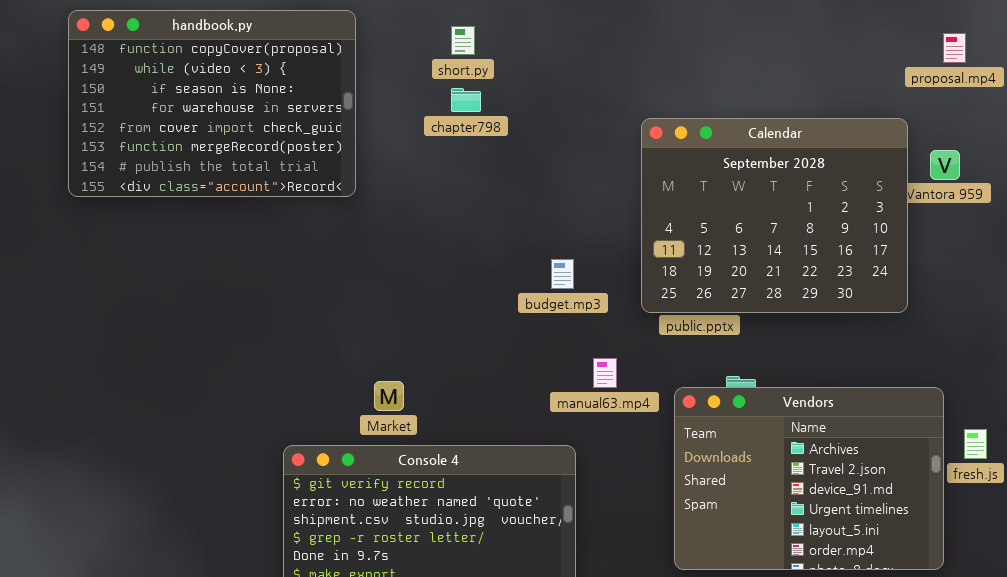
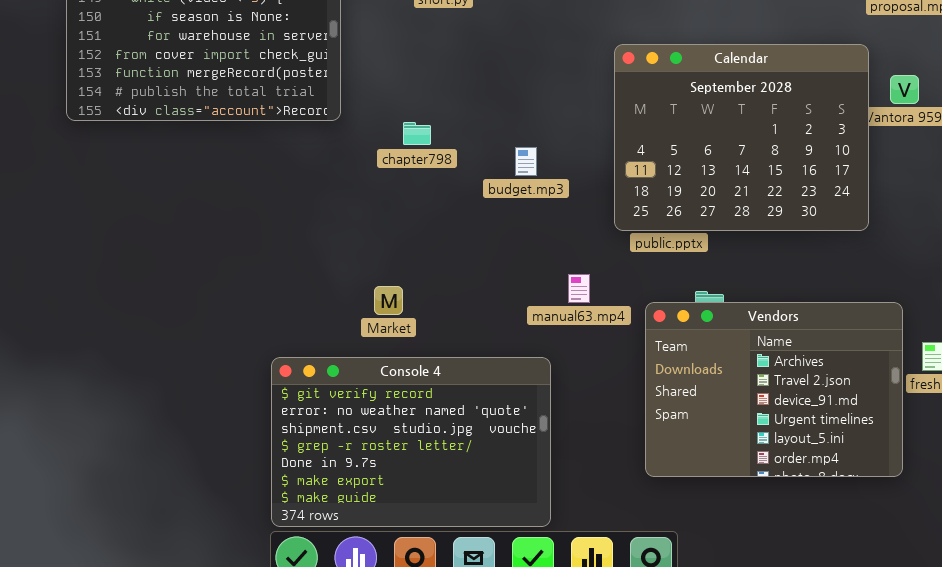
chapter798: [451,88,481,112] -> [403,122,431,145], moved
budget.mp3: [551,259,574,289] -> [515,147,537,176], moved
Market: [374,381,404,411] -> [374,286,403,315], moved

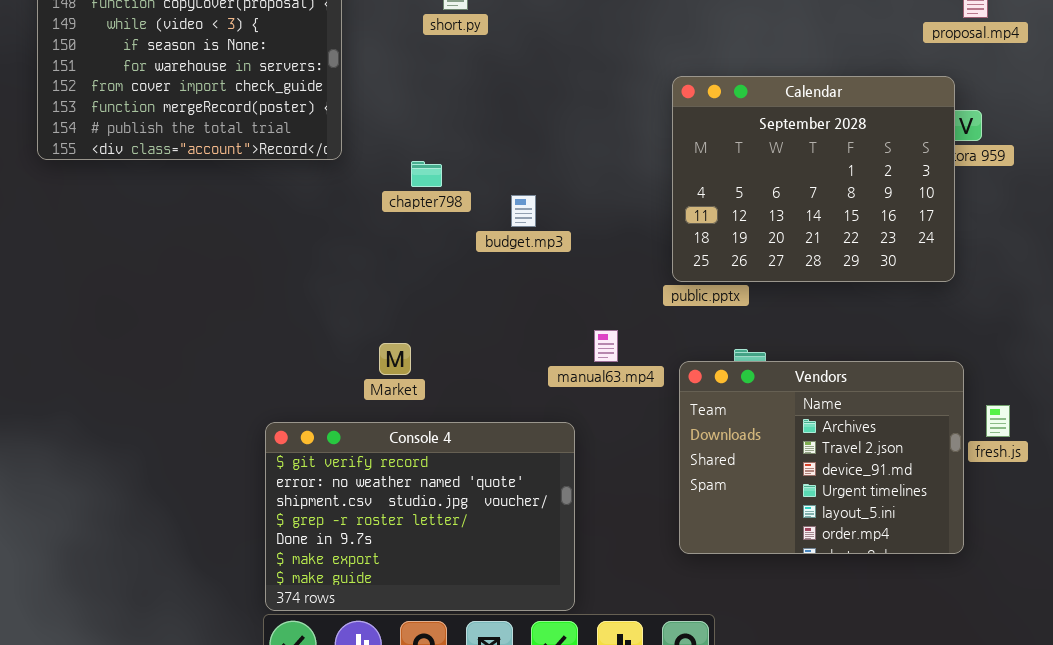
Calendar: [614,44,869,231] -> [672,76,955,282], moved
budget.mp3: [515,147,537,176] -> [511,195,536,227], moved

